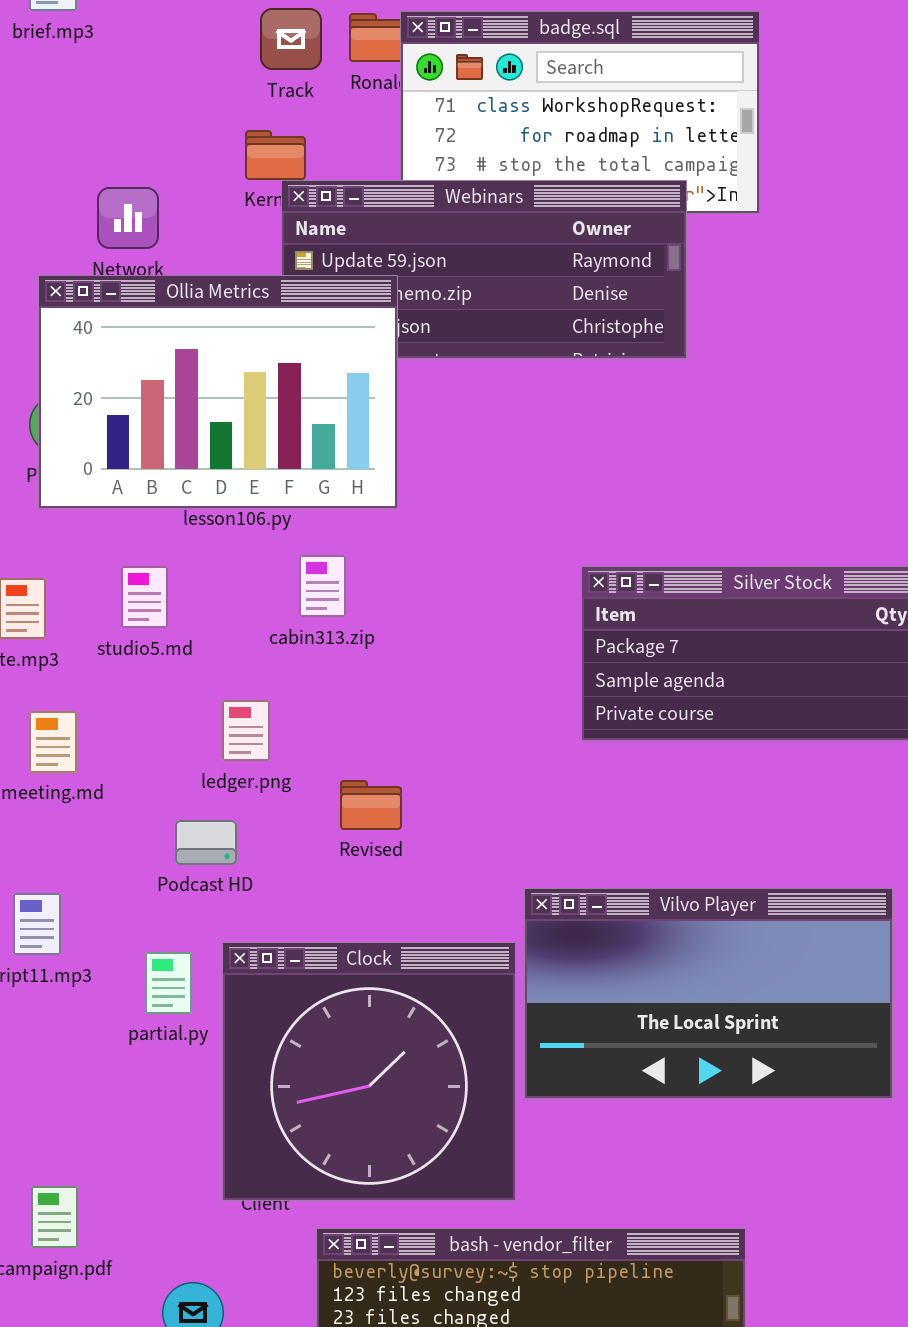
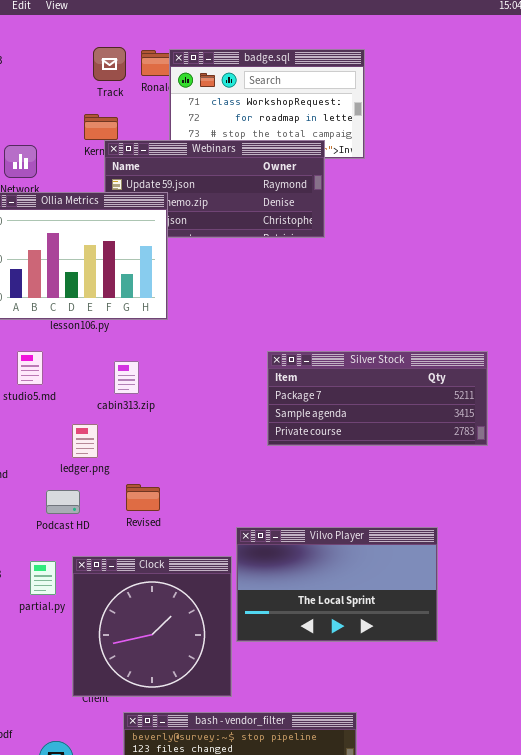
cabin313.zip: [299,555,346,617] -> [114,361,139,394], moved
Revised: [340,780,402,830] -> [126,484,160,511], moved

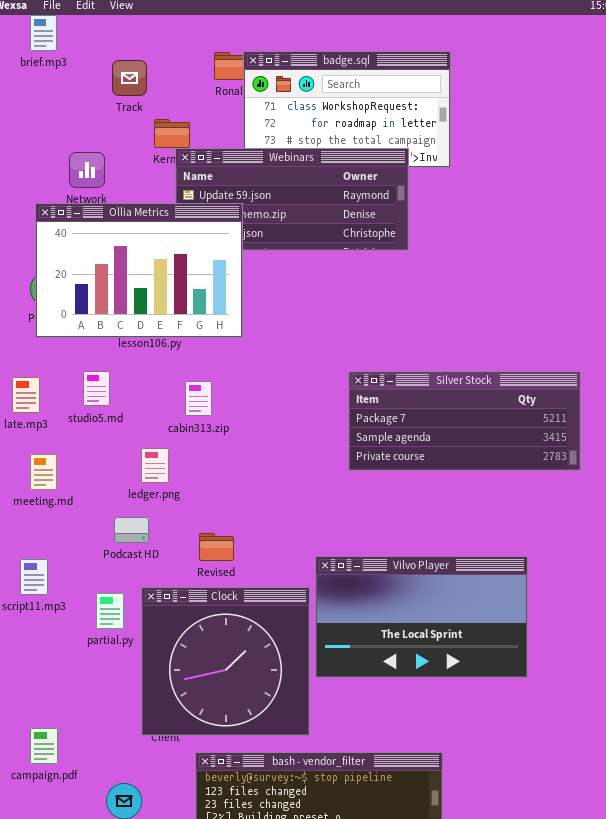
Track: [93,47,126,81] -> [112,60,147,96], moved
Revised: [126,484,160,511] -> [199,533,234,561], moved

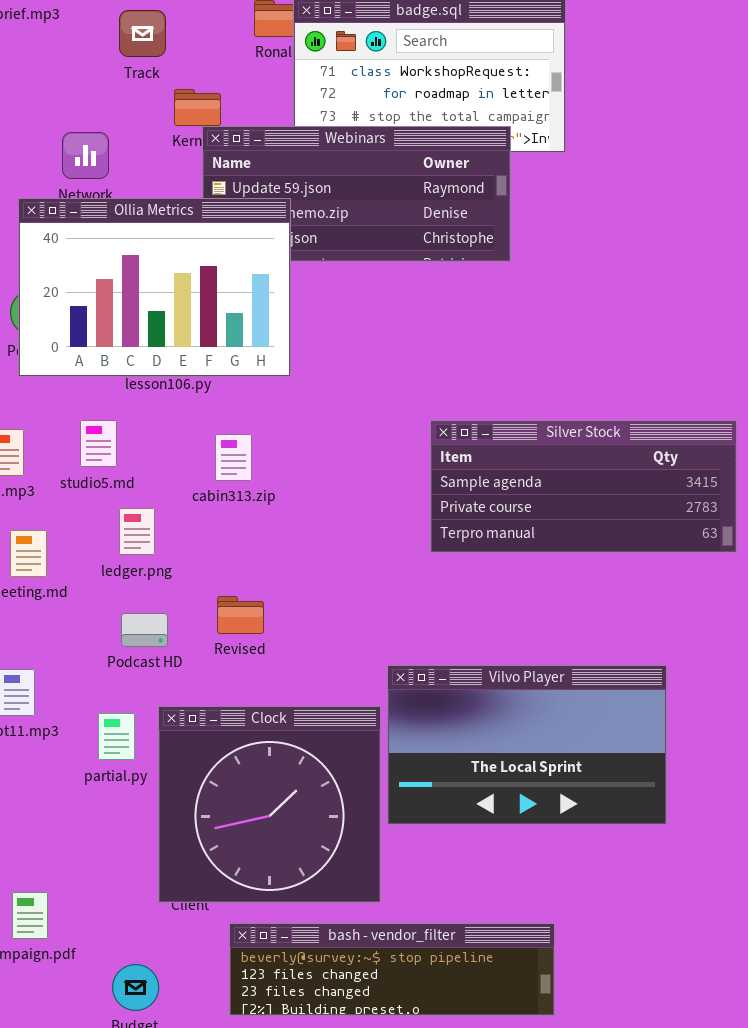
Silver Stock: [348,371,581,471] -> [430,420,737,553], scrolled down 1 row
ledger.png: [141,448,169,483] -> [119,508,155,555], moved
Revised: [199,533,234,561] -> [217,596,264,634], moved

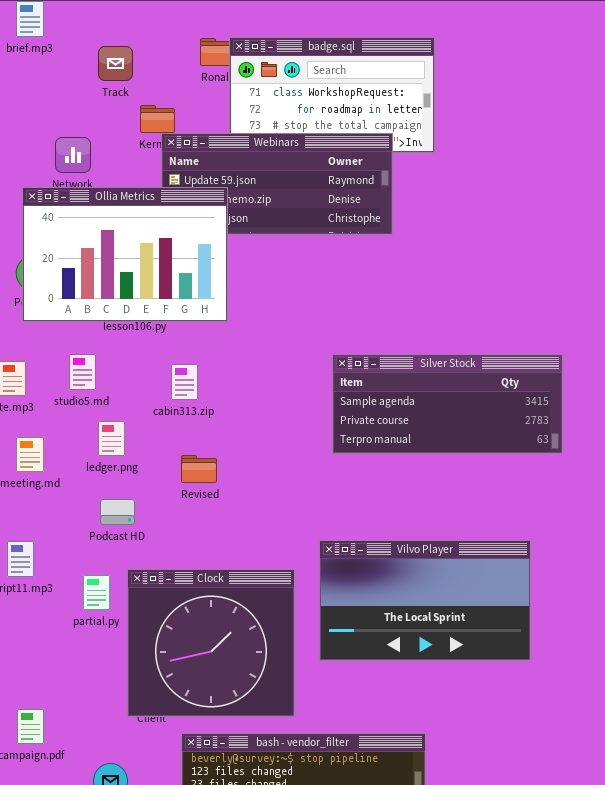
Revised: [217,596,264,634] -> [181,455,217,483], moved
Vilvo Player: [387,665,667,825] -> [319,540,531,661], moved

